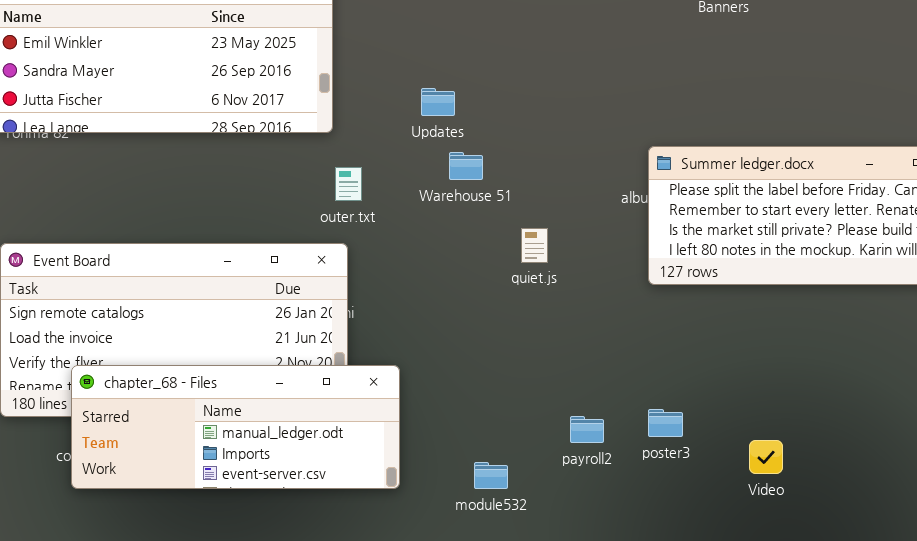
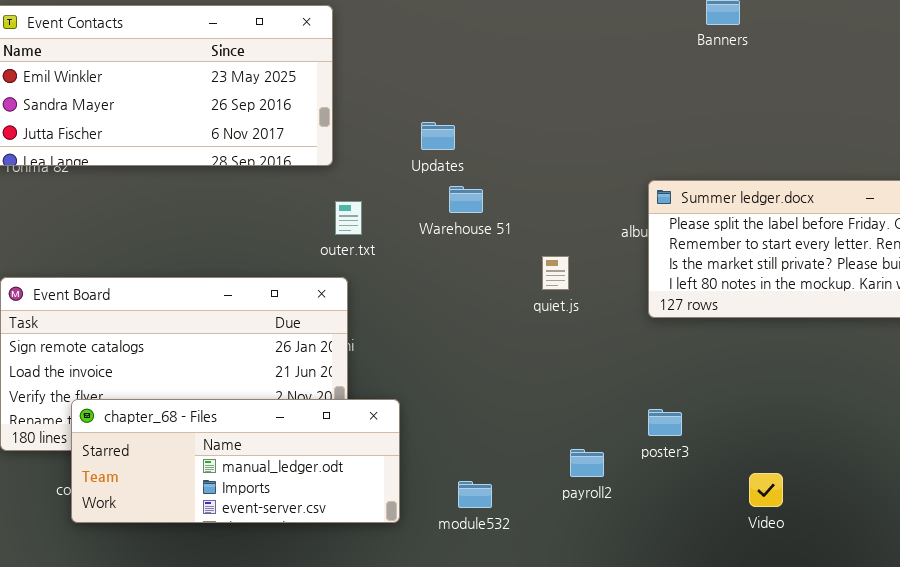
quiet.js: [521,228,548,263] -> [542,256,569,290], moved
poster3: [648,409,683,437] -> [648,409,682,436], moved
module532: [474,462,508,489] -> [458,481,492,508], moved

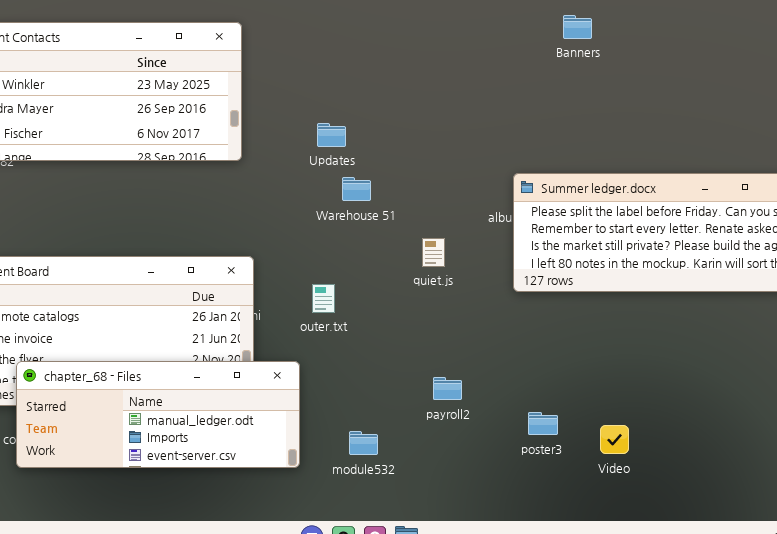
outer.txt: [335,201,362,235] -> [312,284,335,313], moved
poster3: [648,409,682,436] -> [528,412,558,435], moved
payroll2: [570,449,604,477] -> [433,377,462,400], moved

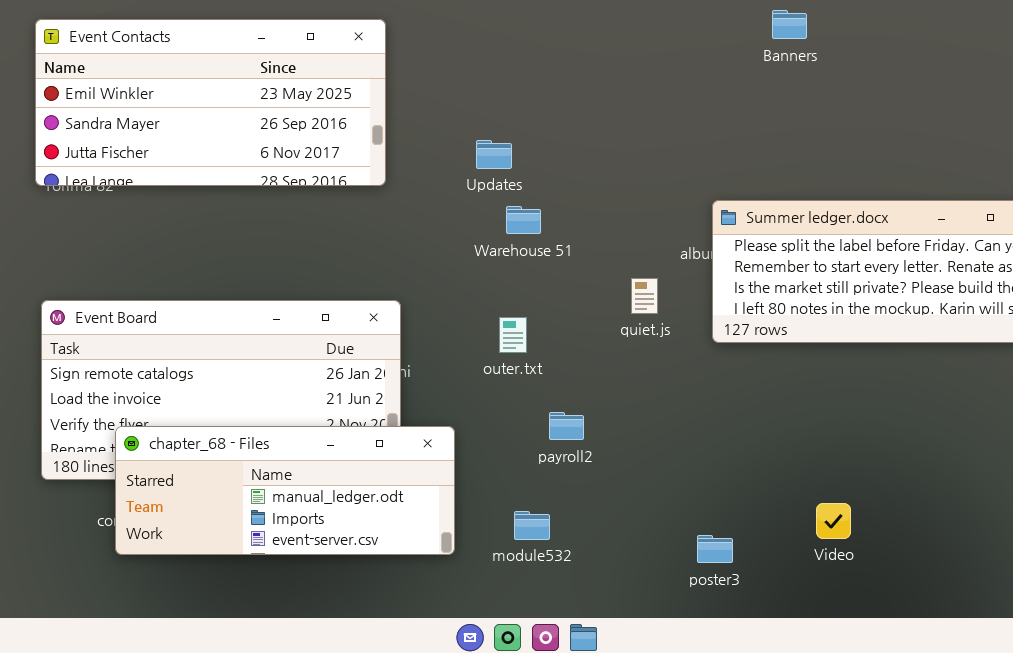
quiet.js: [422,238,445,267] -> [631,278,658,314], moved
outer.txt: [312,284,335,313] -> [499,317,527,353], moved
payroll2: [433,377,462,400] -> [549,412,584,440], moved
poster3: [528,412,558,435] -> [697,535,733,563], moved

